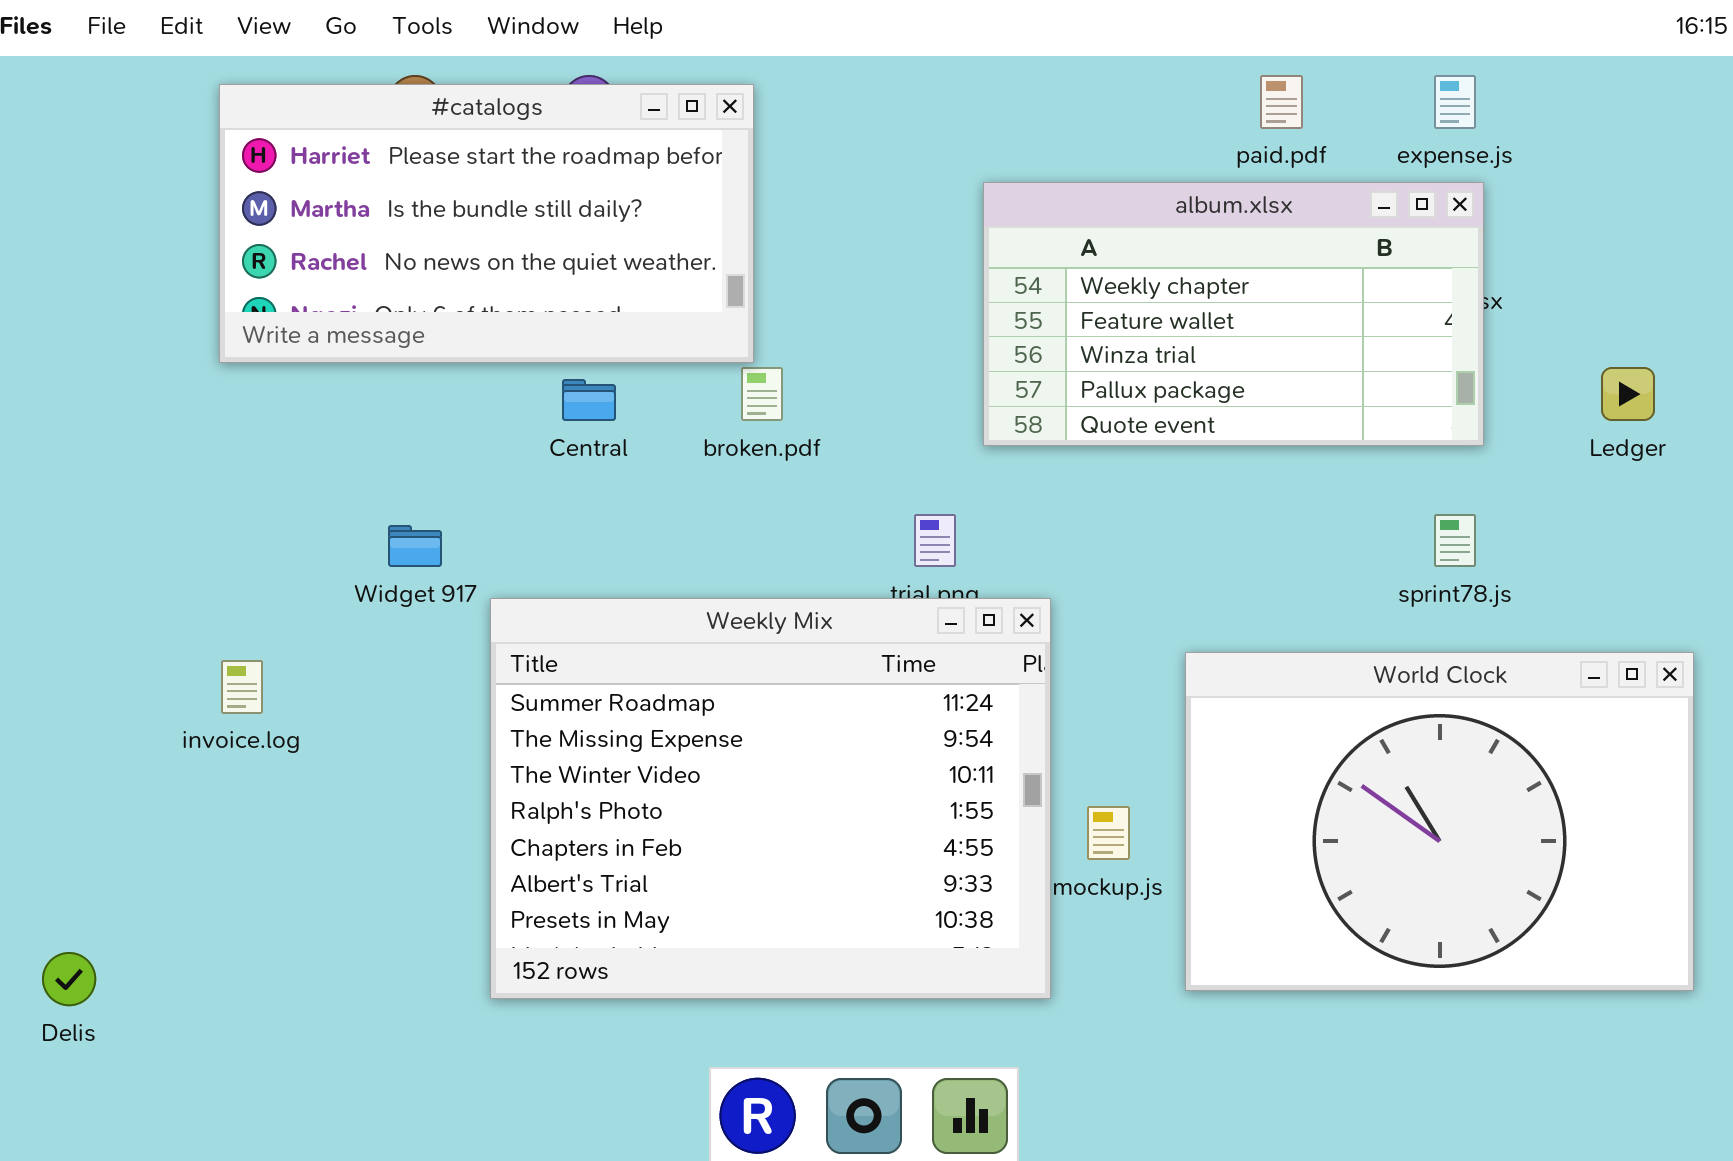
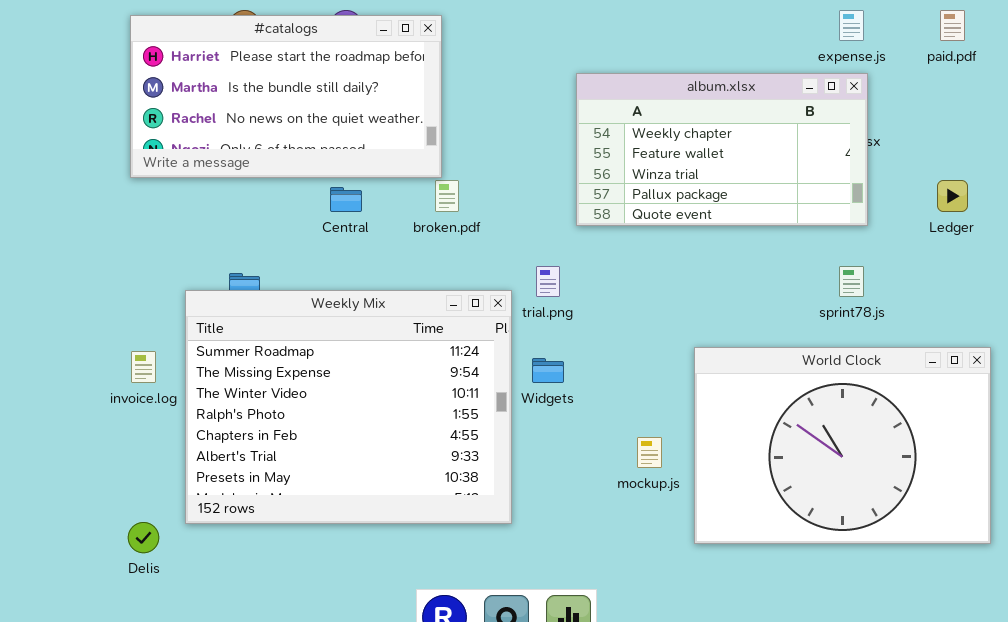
paid.pdf: [1260,75,1303,129] -> [940,10,965,41], moved
Weekly Mix: [490,598,1051,999] -> [185,290,512,524], moved
Delis: [42,952,96,1006] -> [128,522,159,553], moved

